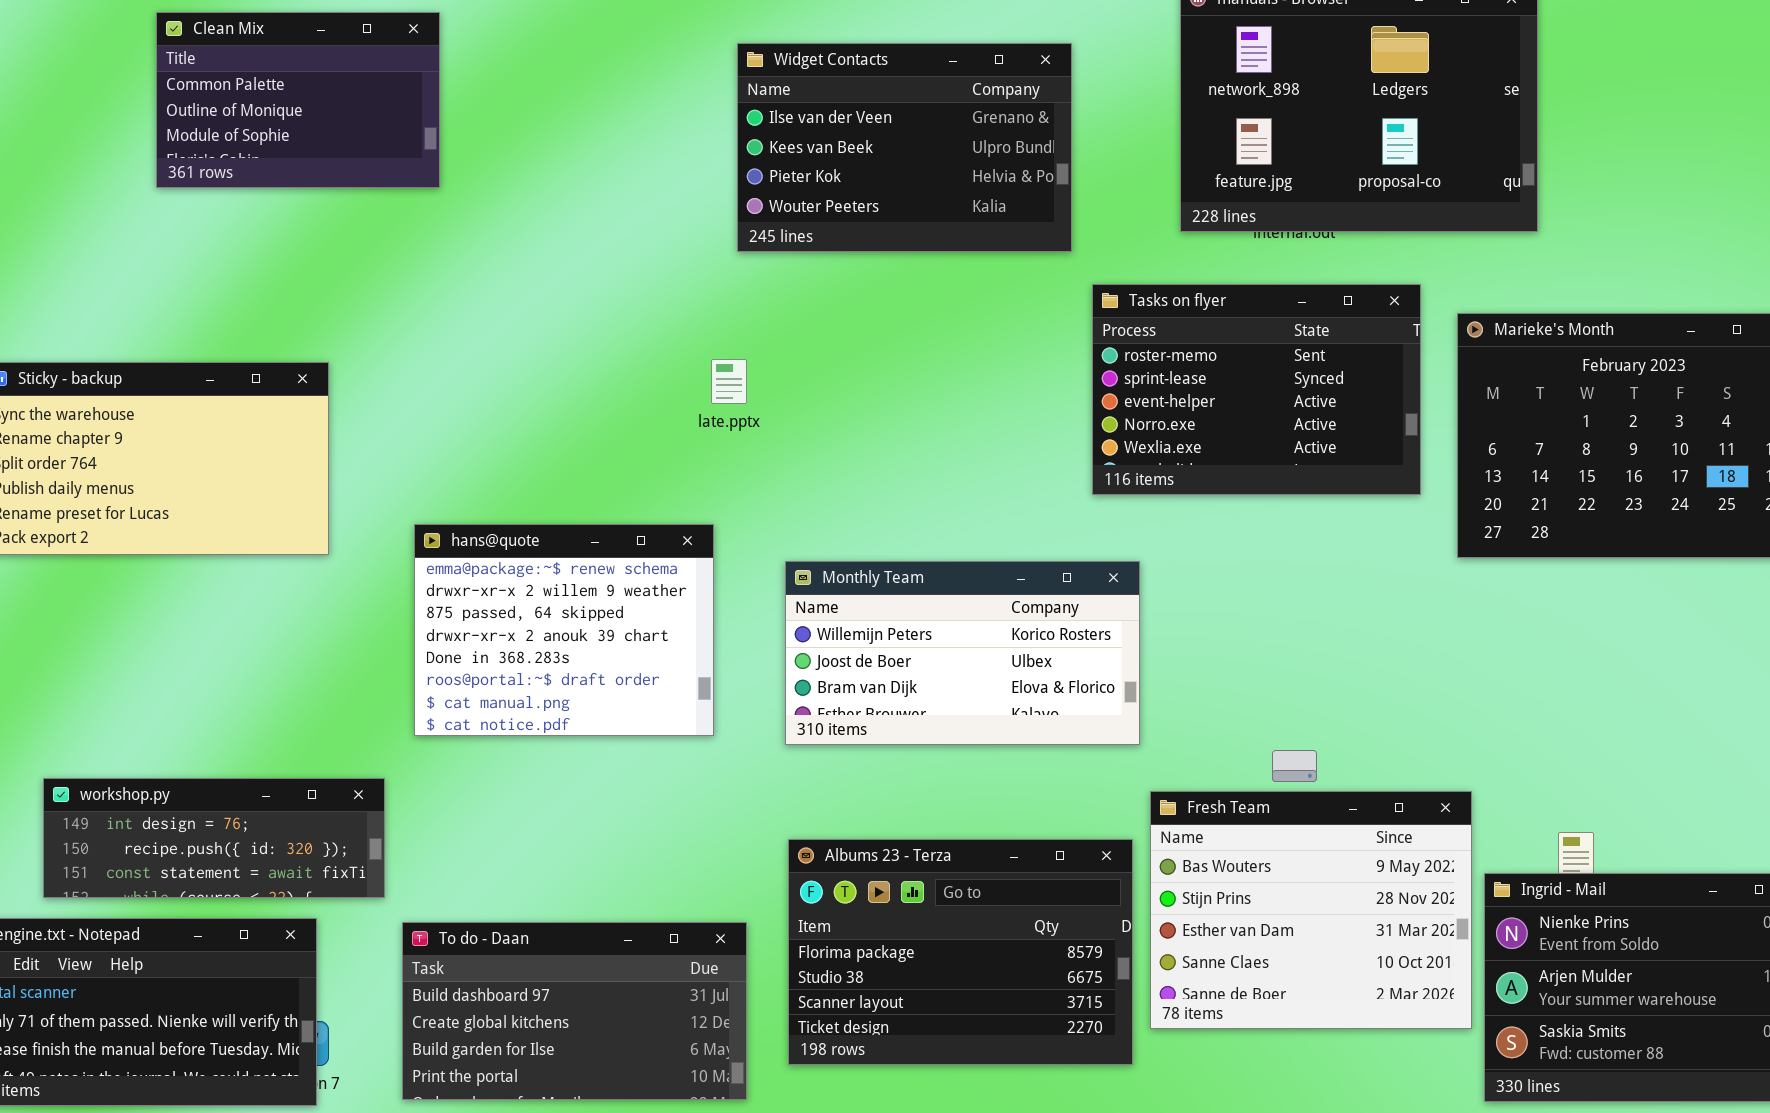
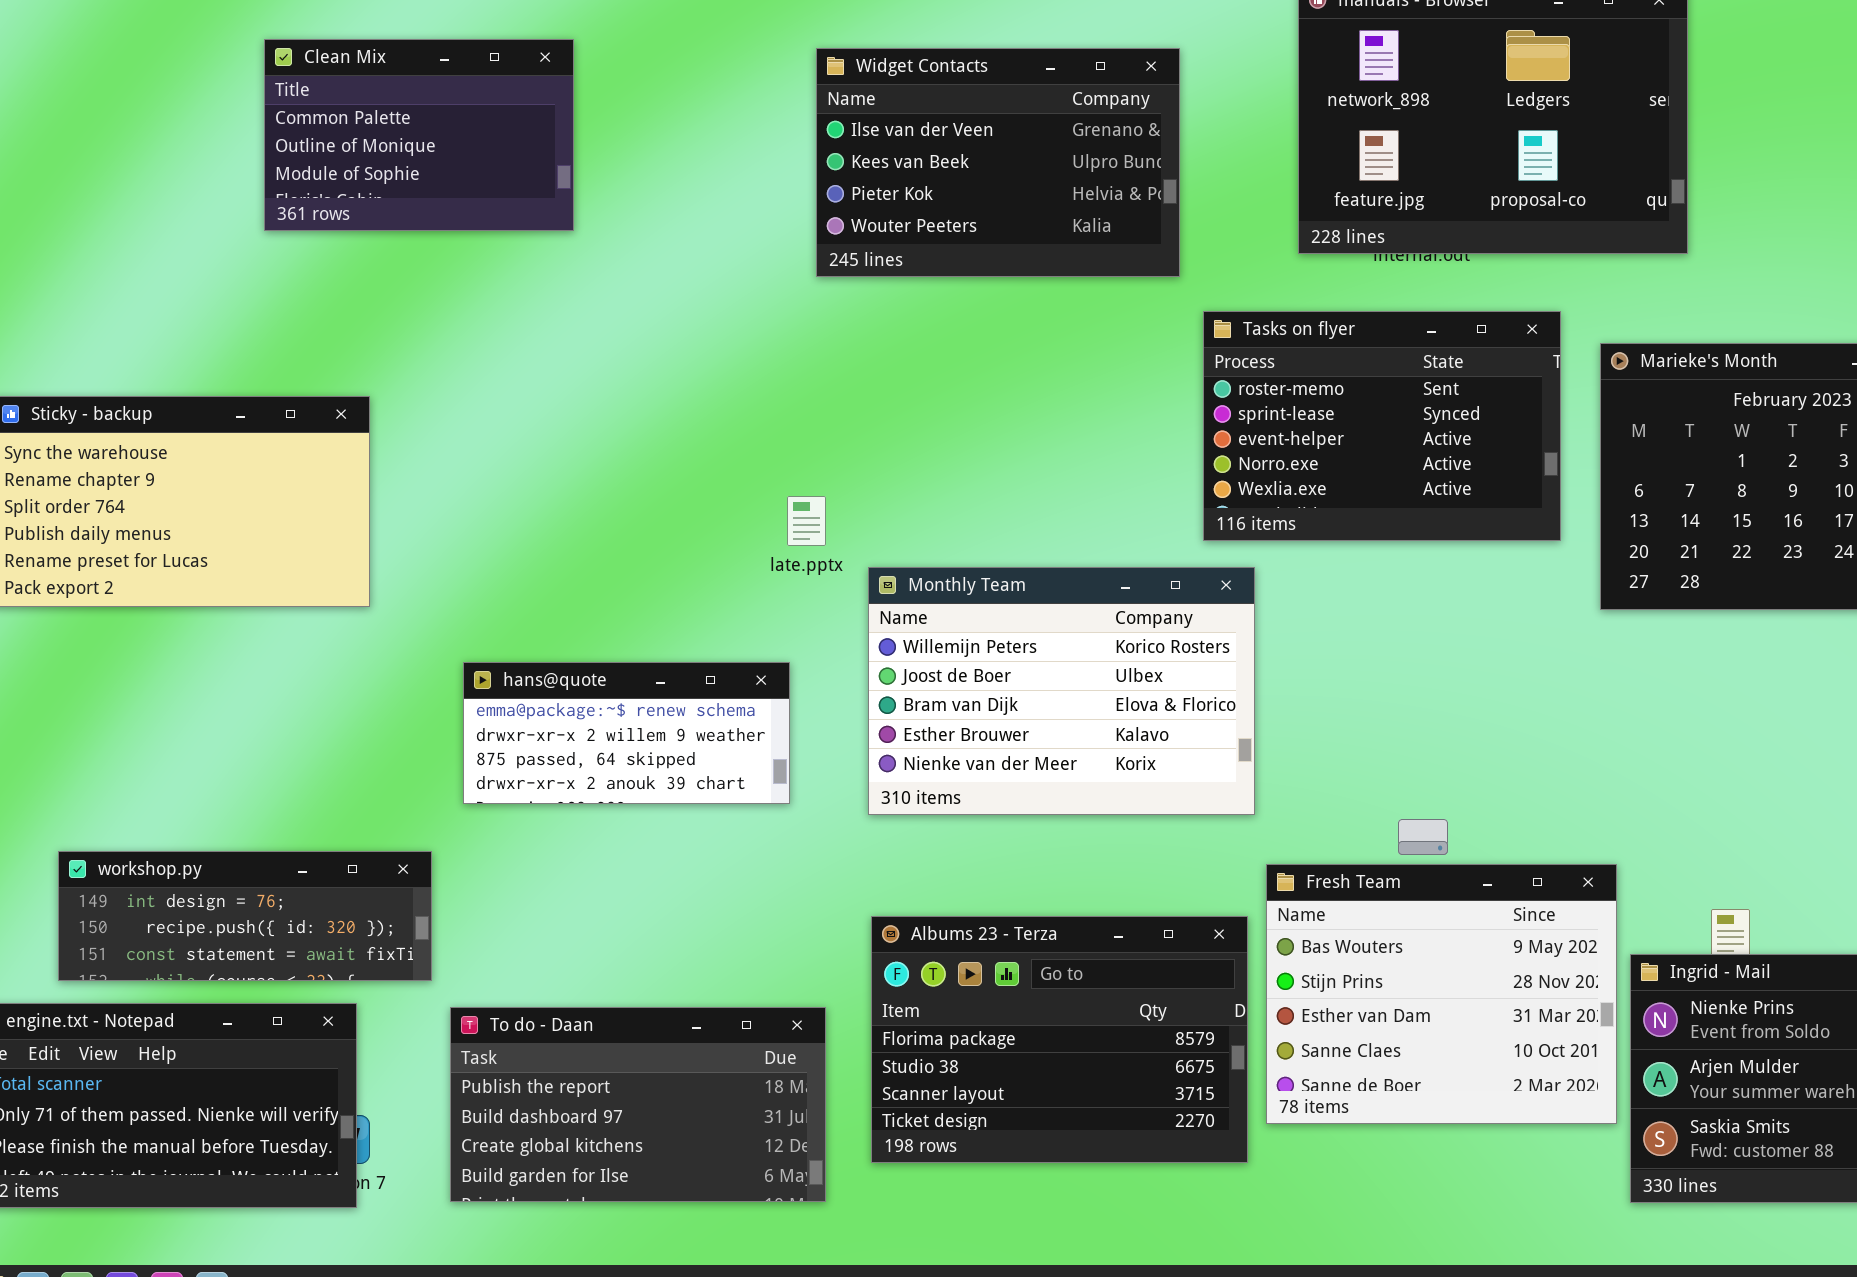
Clean Mix: [156,12,440,188] -> [264,39,574,231], moved
late.pptx: [711,359,747,404] -> [787,496,826,546], moved
hans@quote: [414,524,714,736] -> [463,662,790,804], resized
Monthly Team: [785,561,1140,745] -> [868,567,1255,815], resized
To do - Daan: [402,922,747,1100] -> [450,1007,826,1202], scrolled up 1 row

